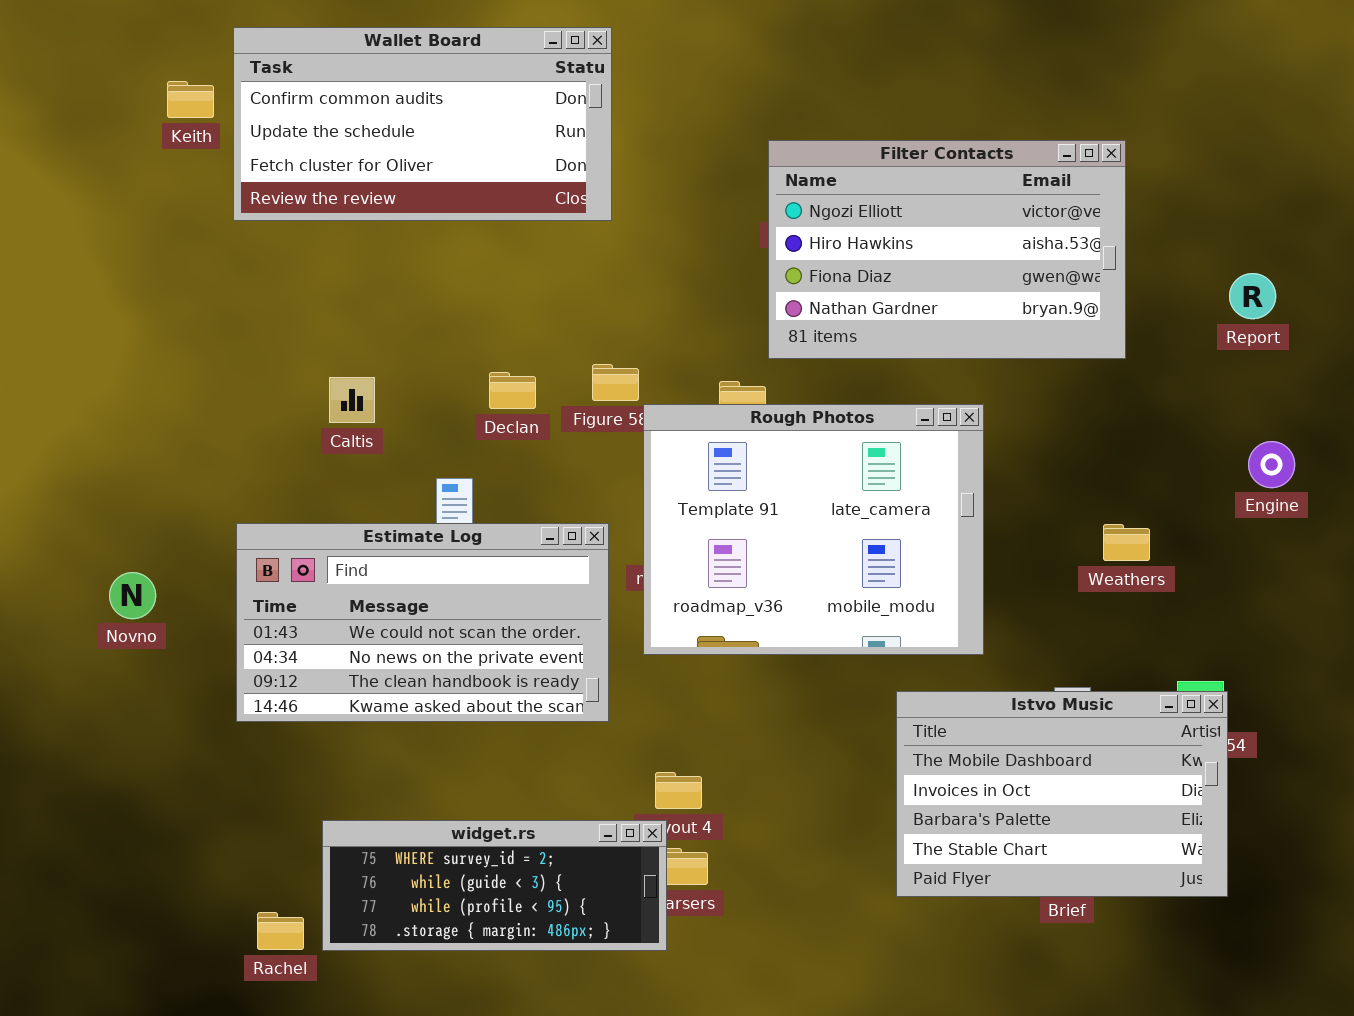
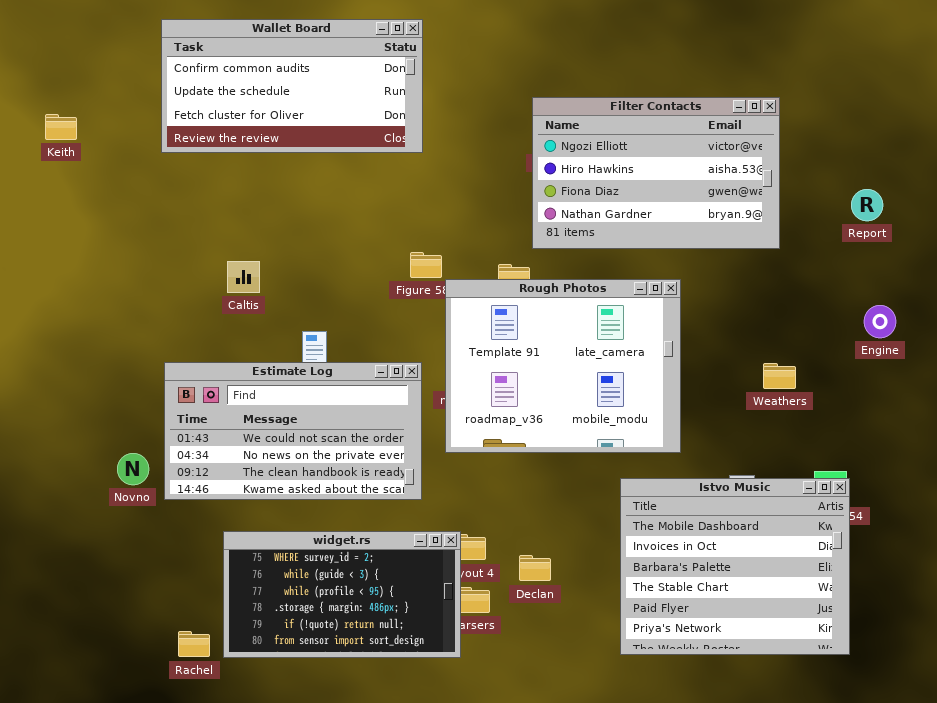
Keith: [167,81,214,118] -> [45,114,77,140], moved
Declan: [489,372,536,409] -> [519,555,551,581], moved
Novno: [109,572,156,619] -> [117,453,149,485], moved
Istvo Music: [896,691,1228,897] -> [620,478,850,655], resized
widget.rs: [322,820,667,951] -> [223,531,461,658], resized

